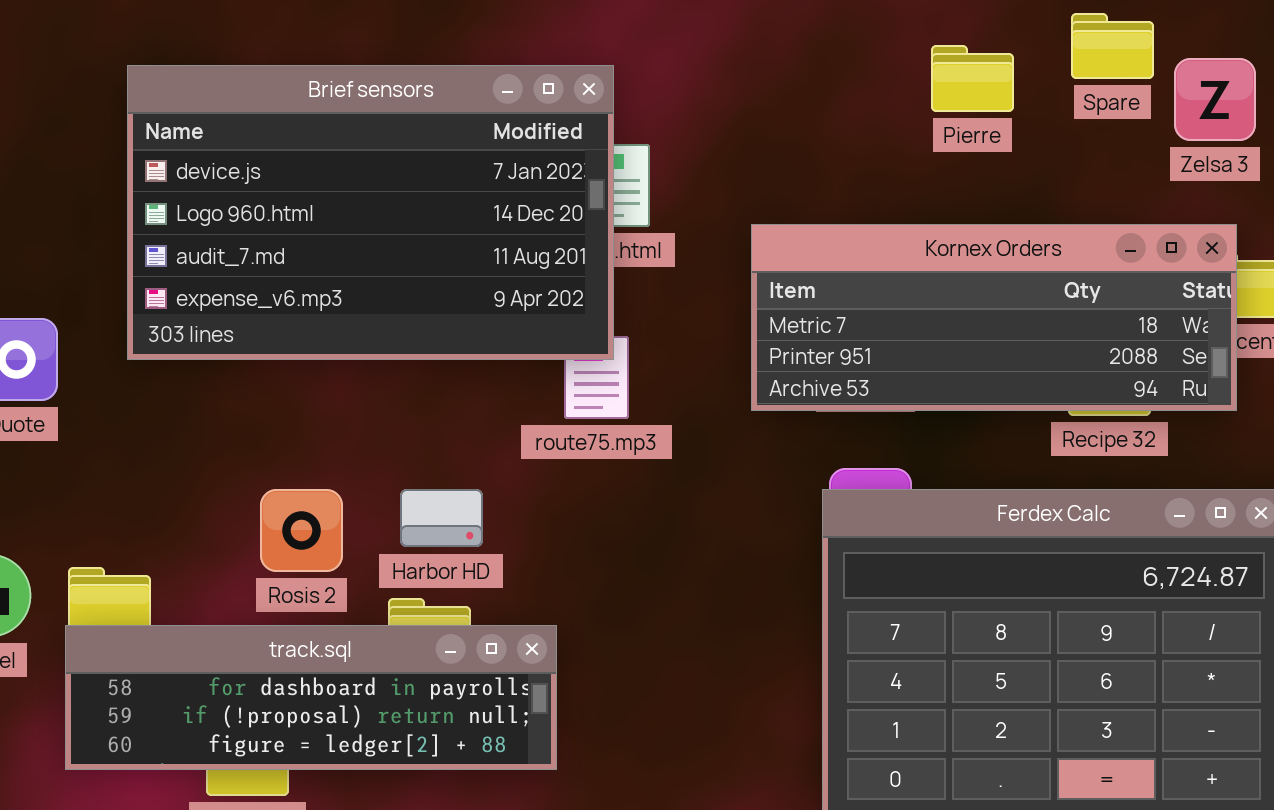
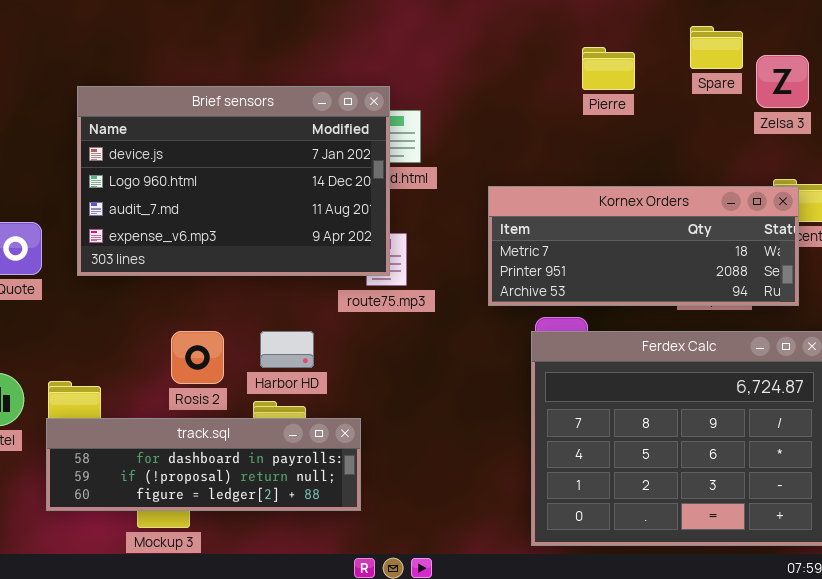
Pierre: [931,45,1014,112] -> [582,47,635,90], moved
Brief sensors: [127,65,614,360] -> [77,86,390,276], moved
Kornex Orders: [751,224,1237,411] -> [488,186,799,306], moved

